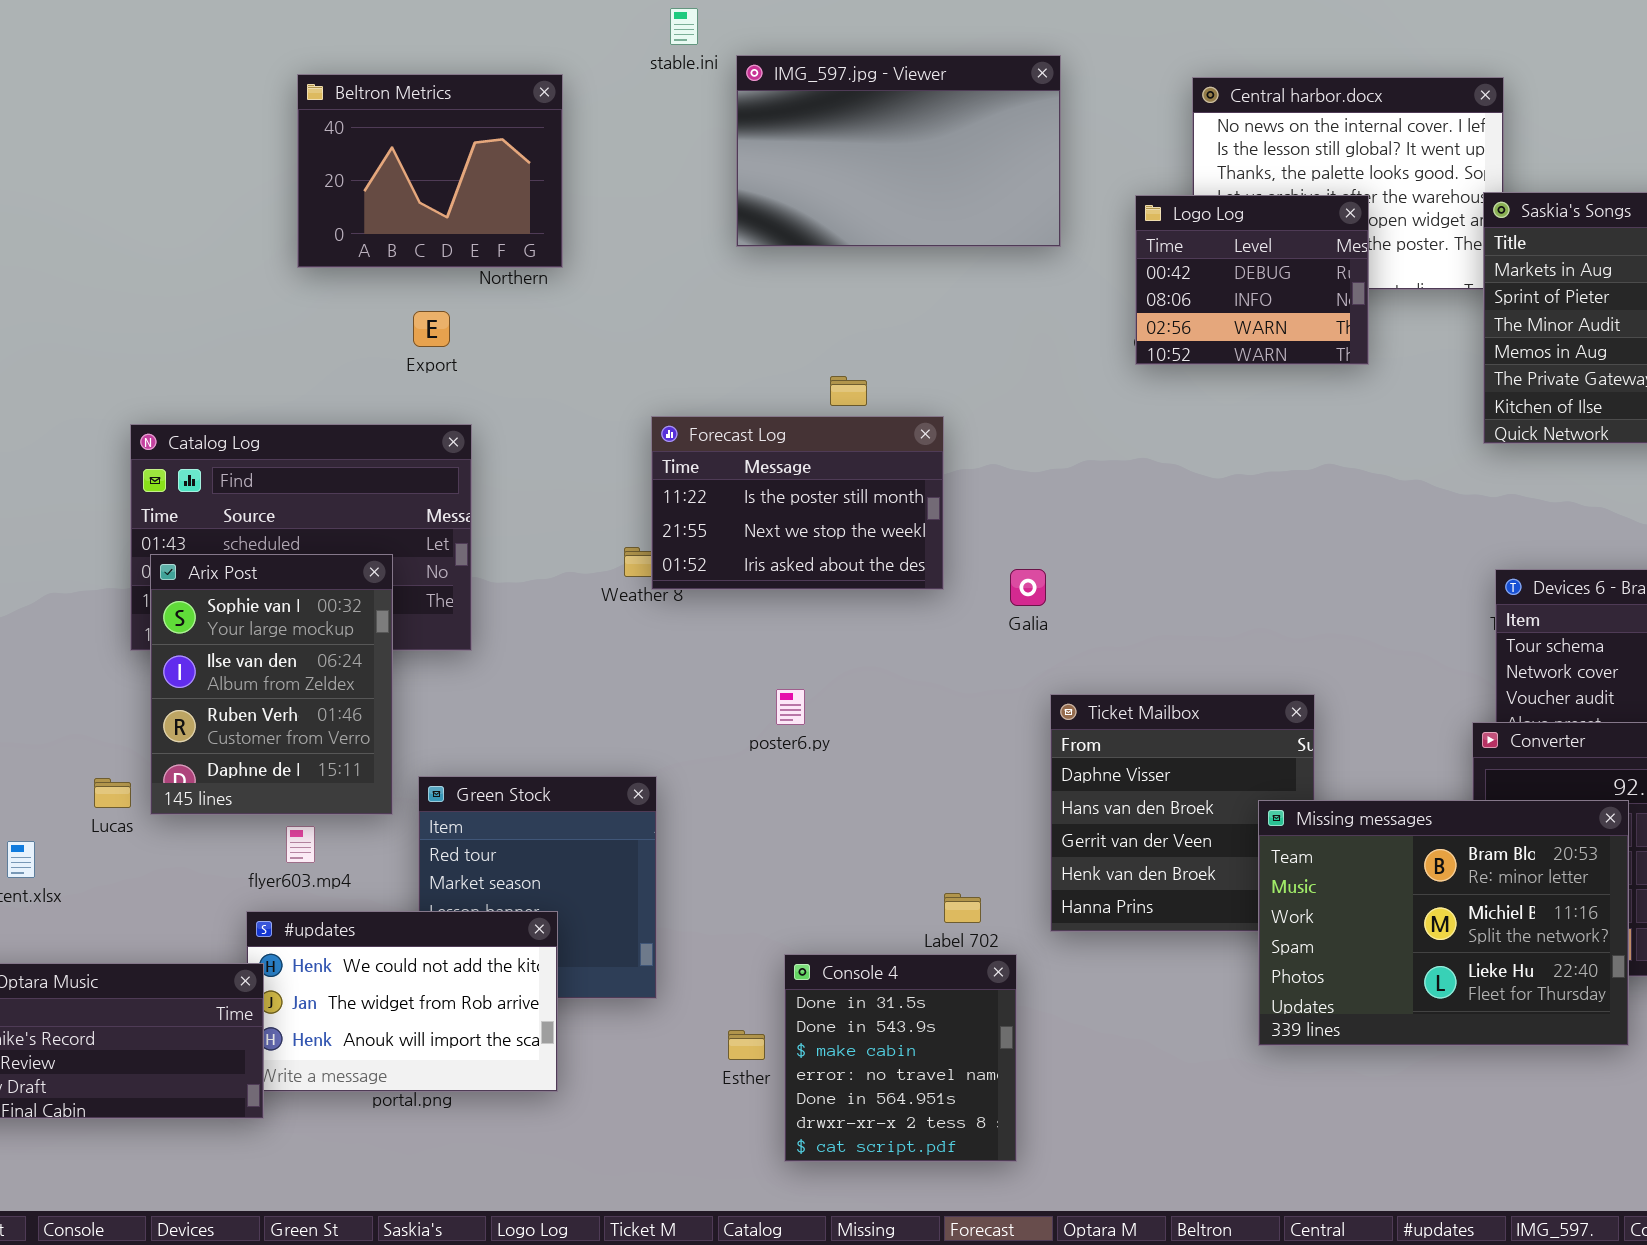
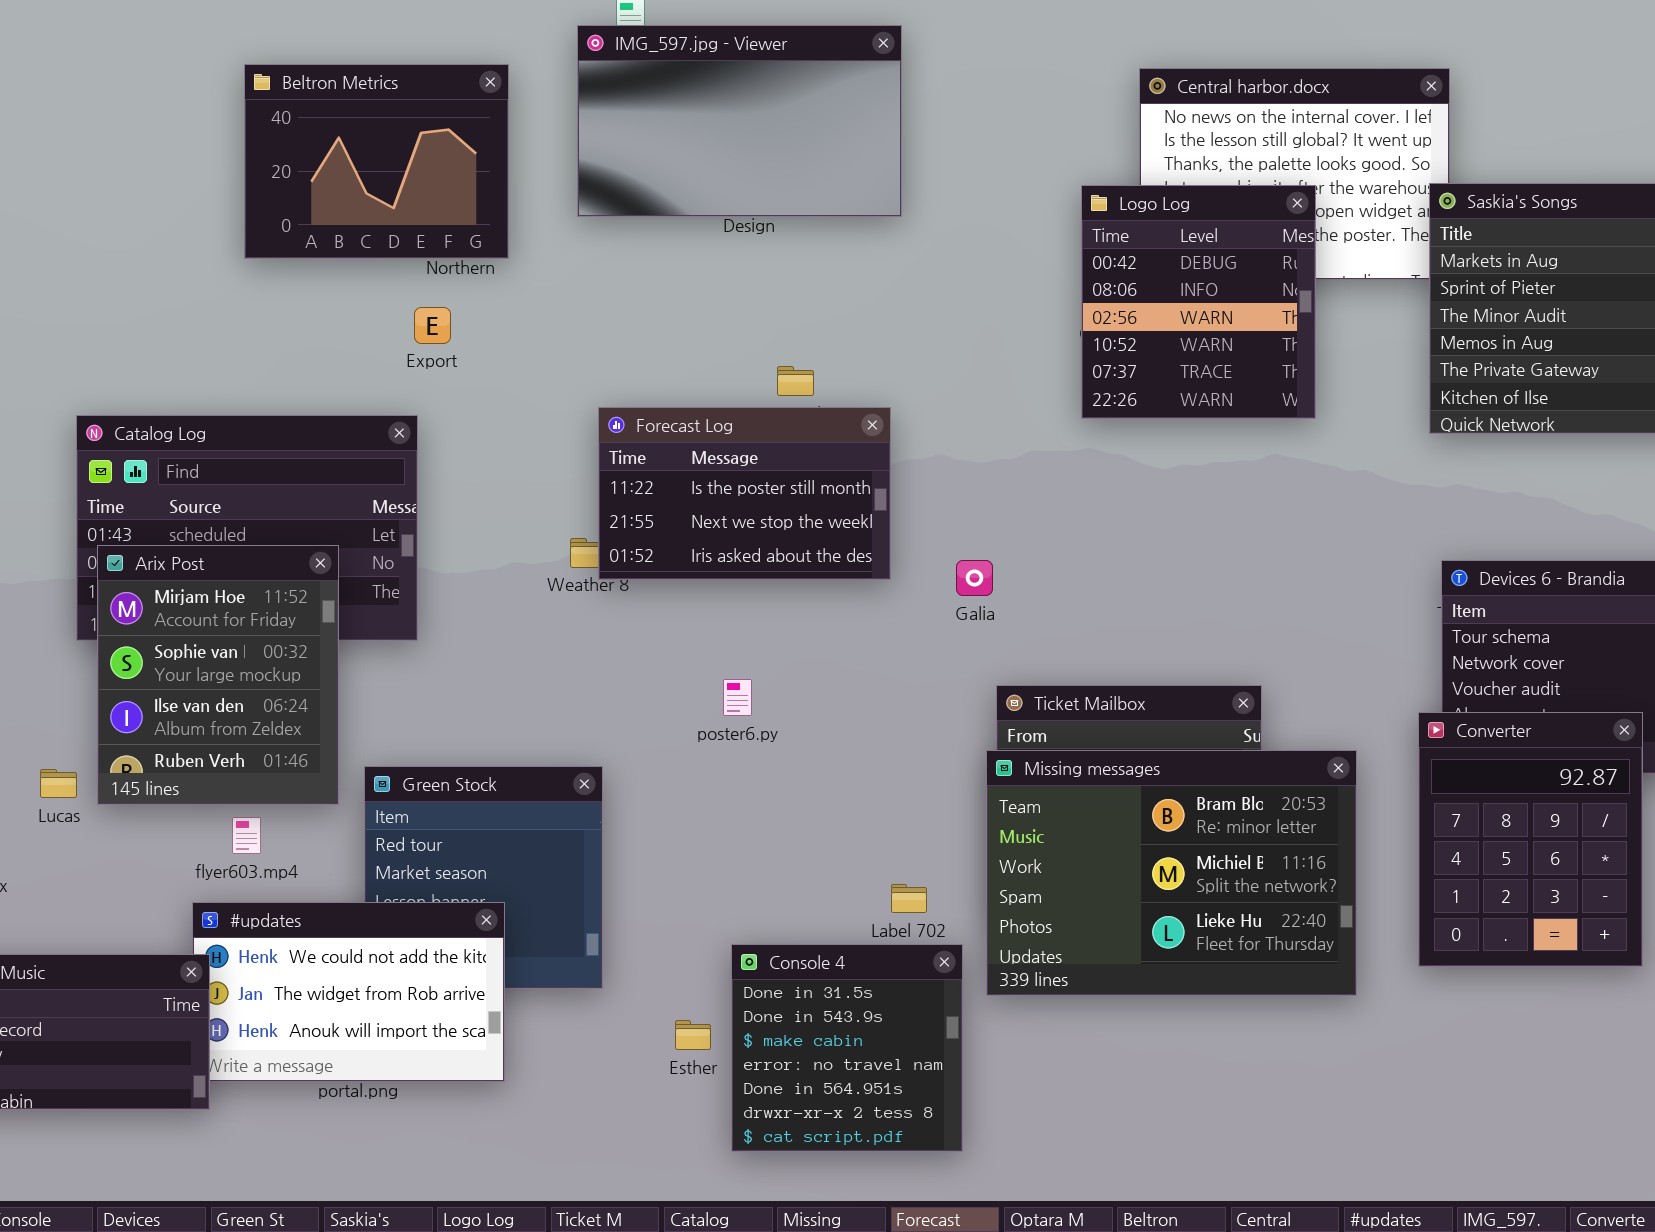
IMG_597.jpg - Viewer: [736,55,1061,247] -> [577,25,902,217], moved
Logo Log: [1135,195,1369,365] -> [1081,185,1316,419], resized
Export: [413,311,450,347] -> [414,307,451,344], moved
Arix Post: [150,554,393,815] -> [97,545,339,805], scrolled up 1 row
Missing messages: [1258,800,1629,1046] -> [986,750,1357,996], moved

